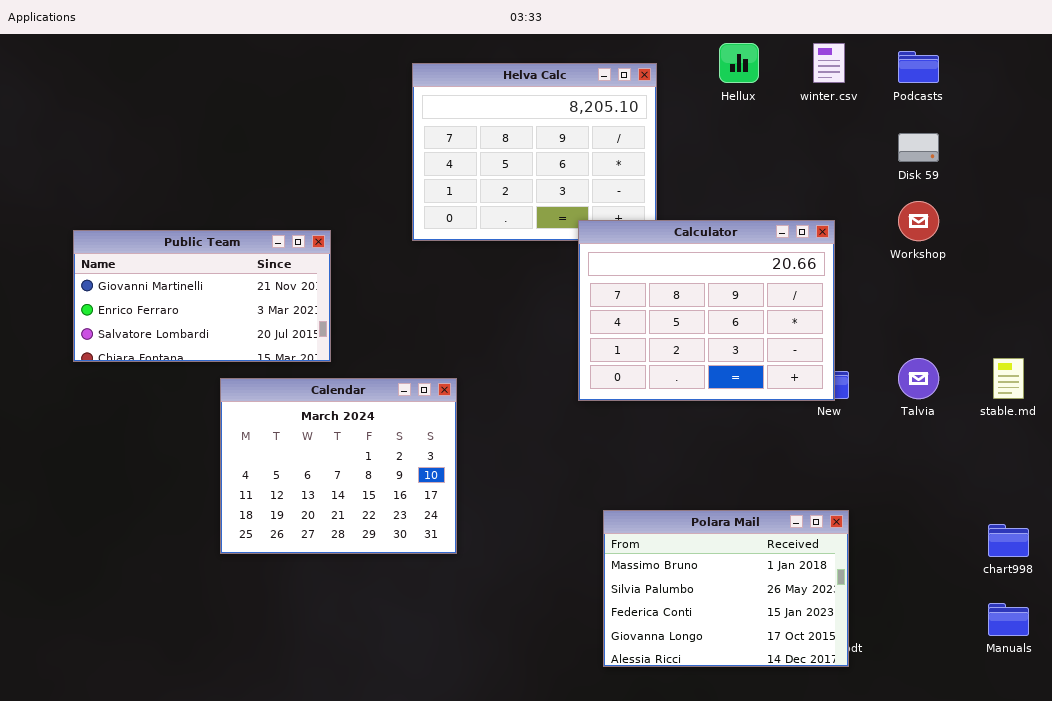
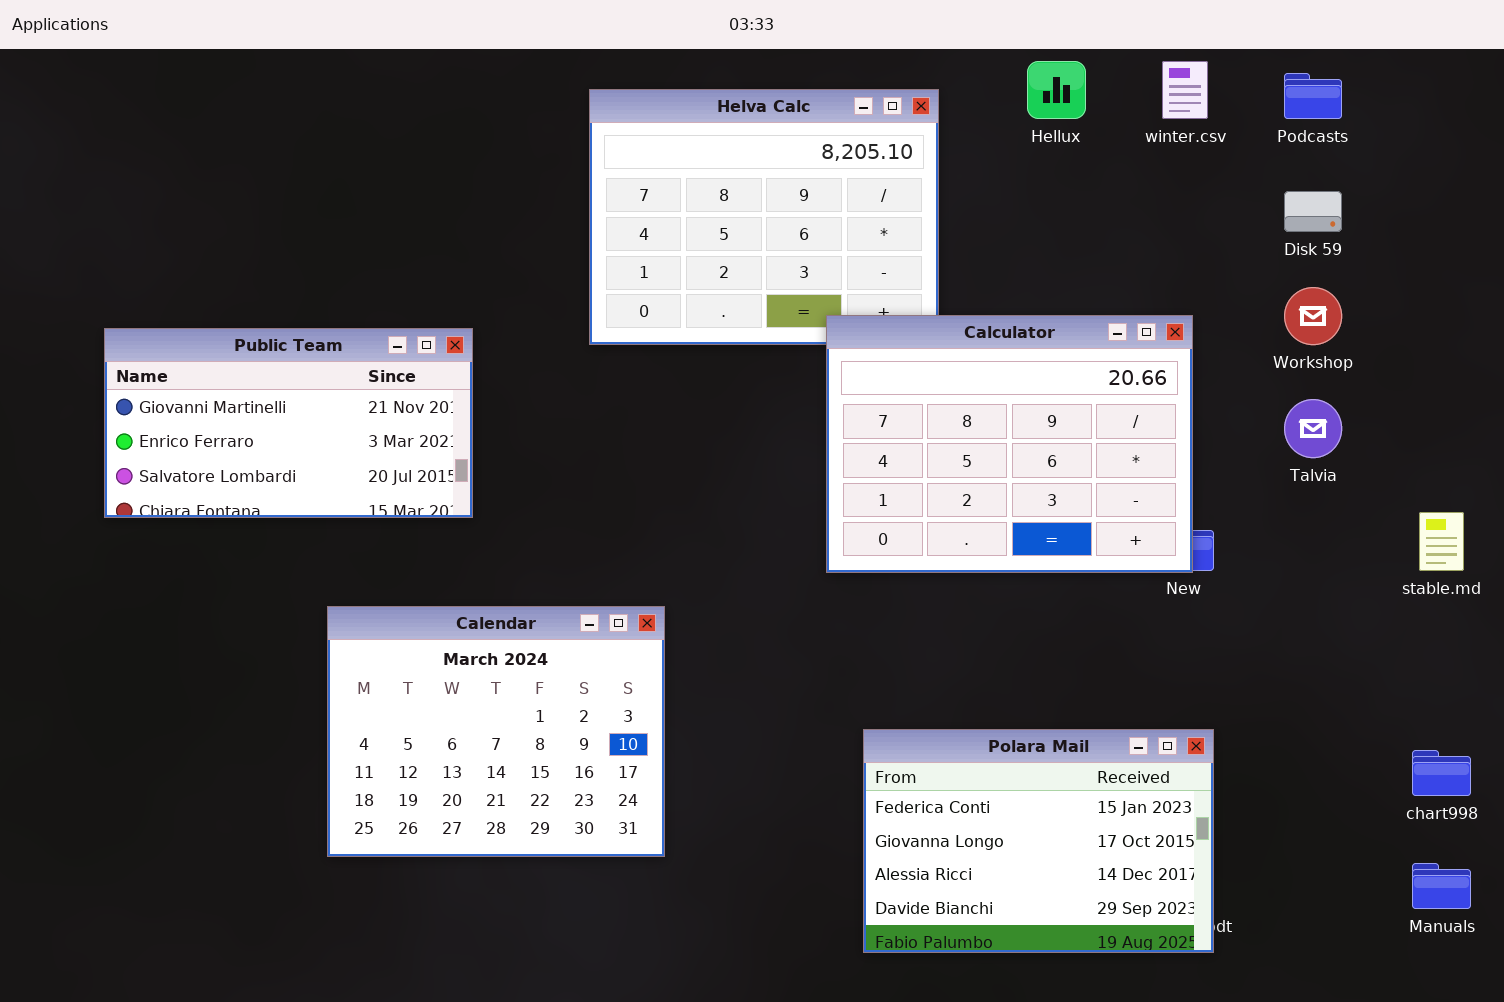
Talvia: [898,358,939,399] -> [1284,399,1342,458], moved
Calendar: [220,378,457,554] -> [327,606,665,857], moved
Polara Mail: [603,510,849,667] -> [863,729,1214,953], scrolled down 2 rows

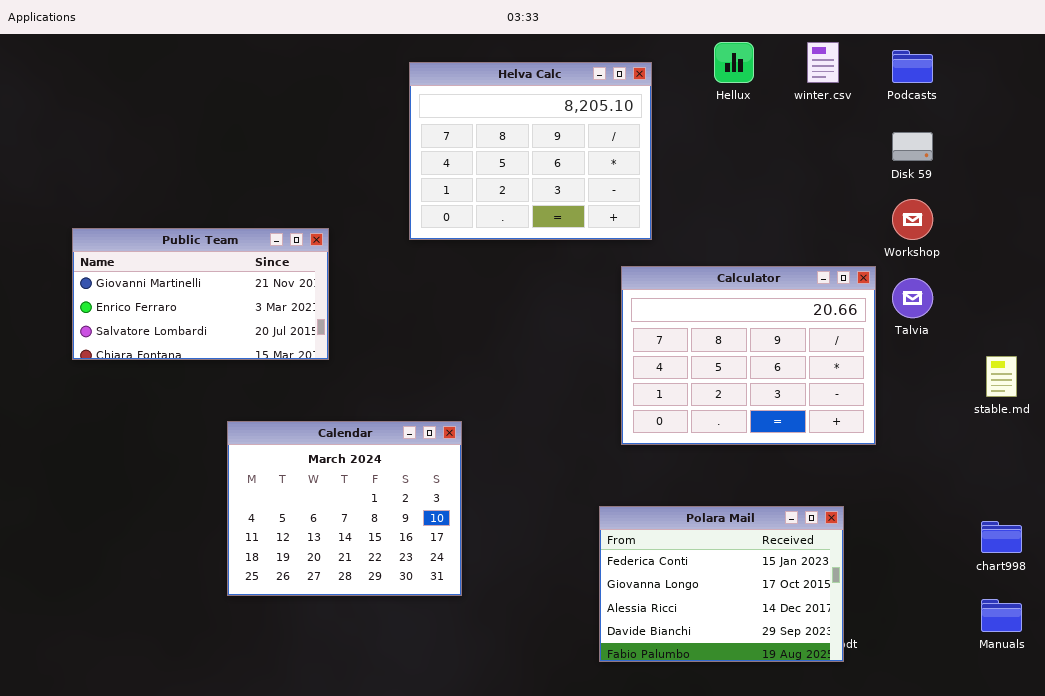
Calculator: [826,315,1193,573] -> [621,266,876,445], moved

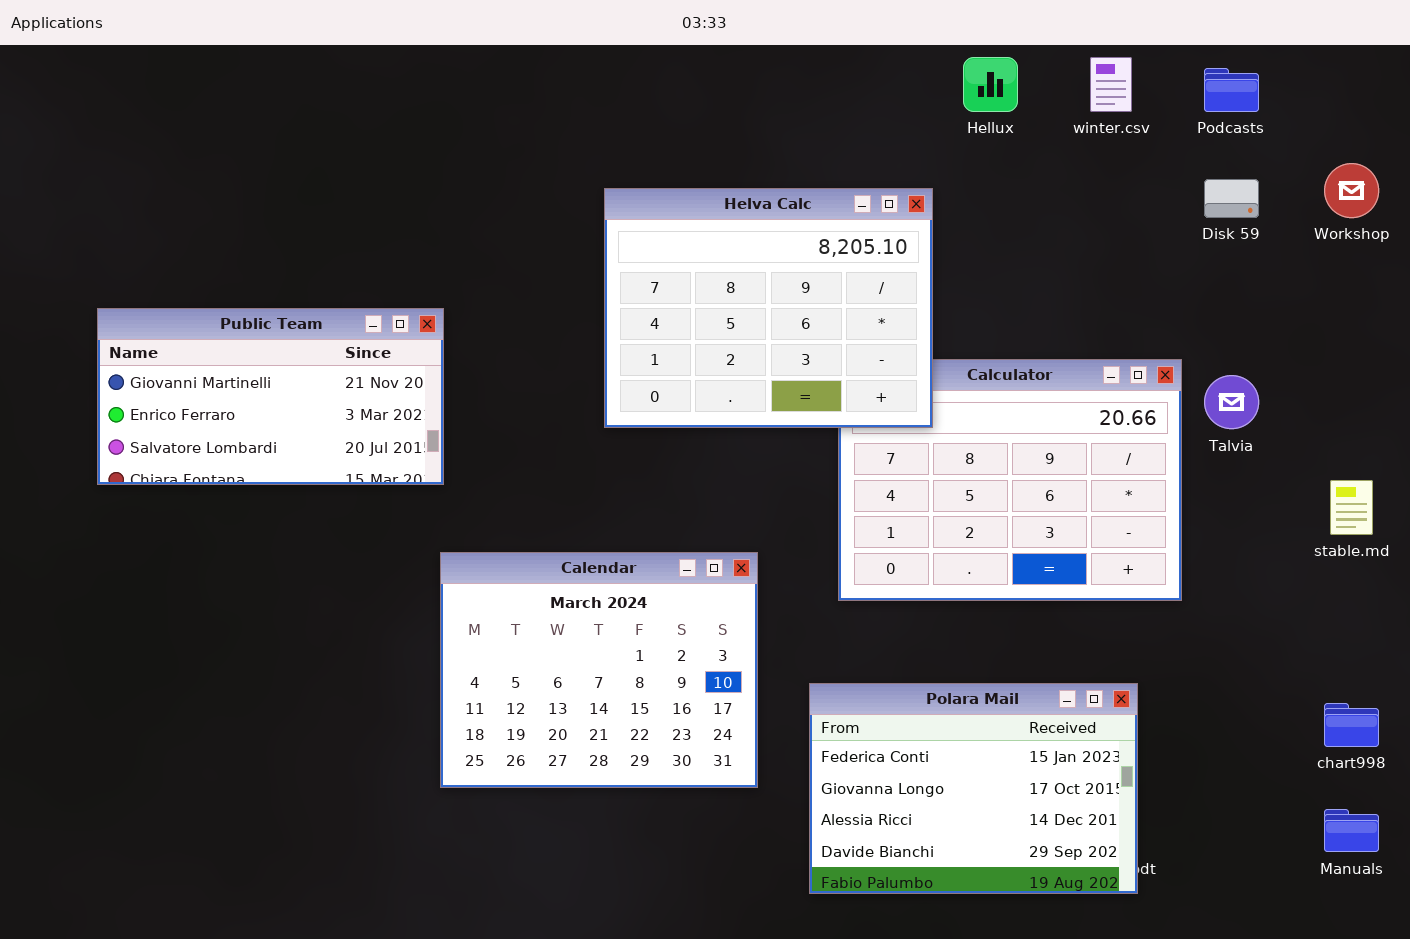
Helva Calc: [409,62,652,240] -> [604,188,933,428], moved
Workshop: [892,199,933,240] -> [1324,163,1379,218], moved
Calendar: [227,421,462,596] -> [440,552,758,788], moved

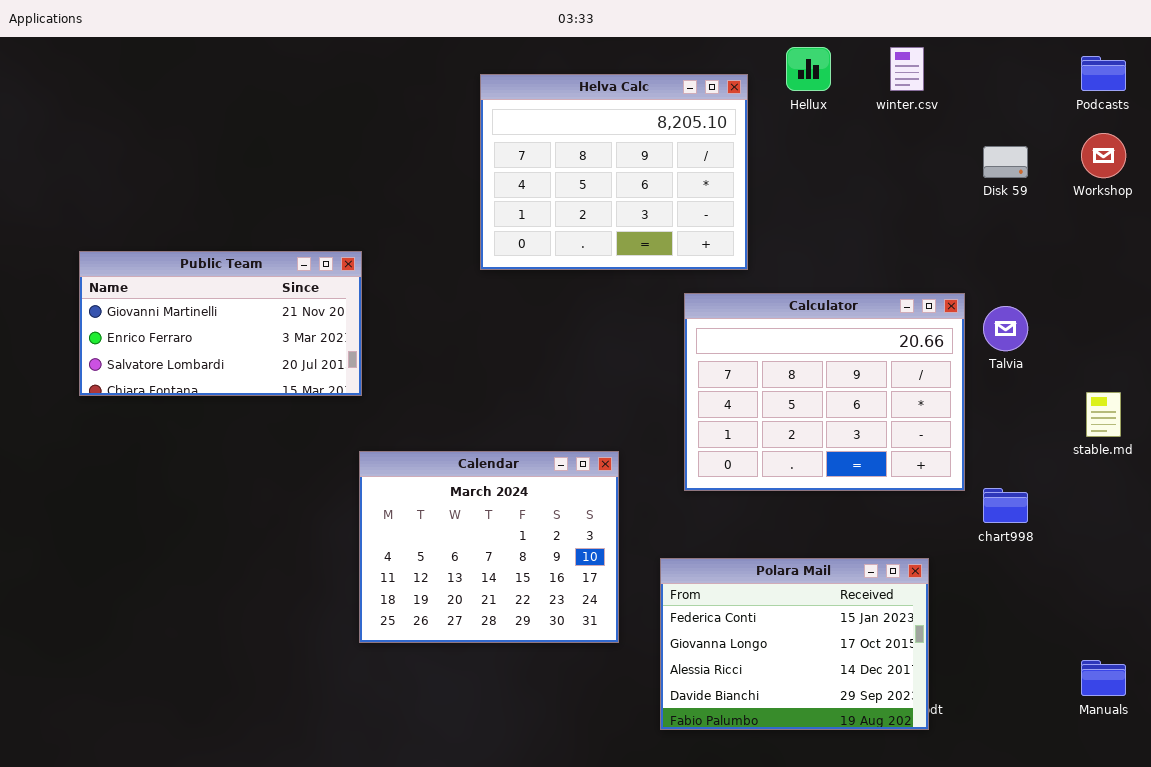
Podcasts: [1204,68,1259,112] -> [1081,56,1126,91], moved
Helva Calc: [604,188,933,428] -> [480,74,748,270], moved
chart998: [1324,703,1379,747] -> [983,488,1028,523], moved

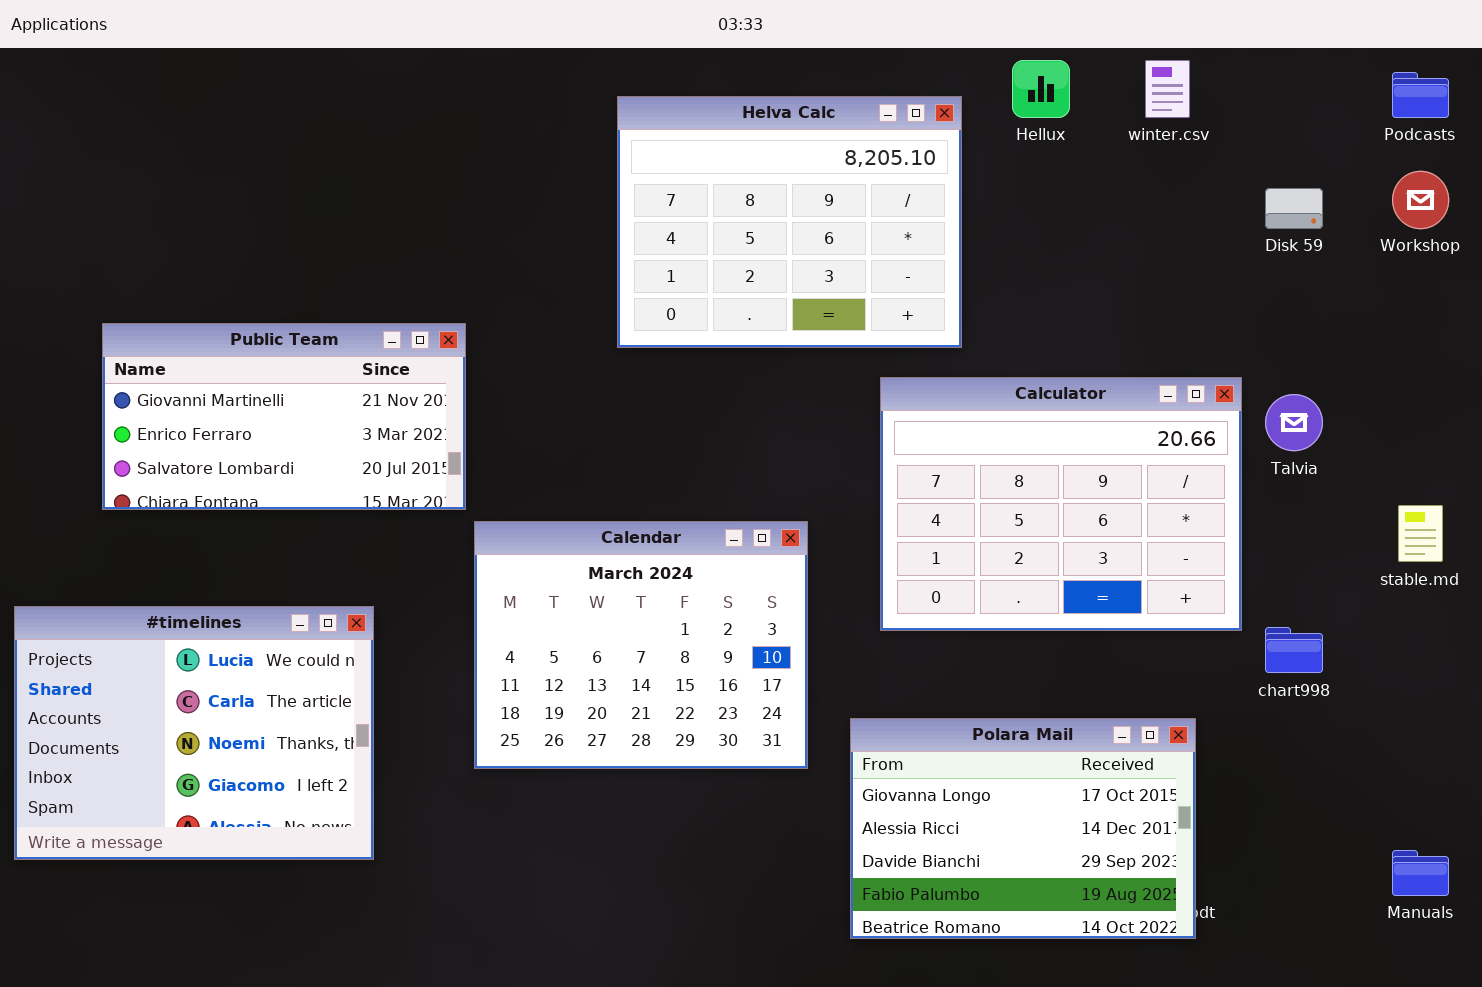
Calendar: [359,451,619,643] -> [474,521,808,769], moved
#timelines: none -> [14,606,374,860], opened
Polara Mail: [660,558,929,730] -> [850,718,1196,939], scrolled down 1 row

